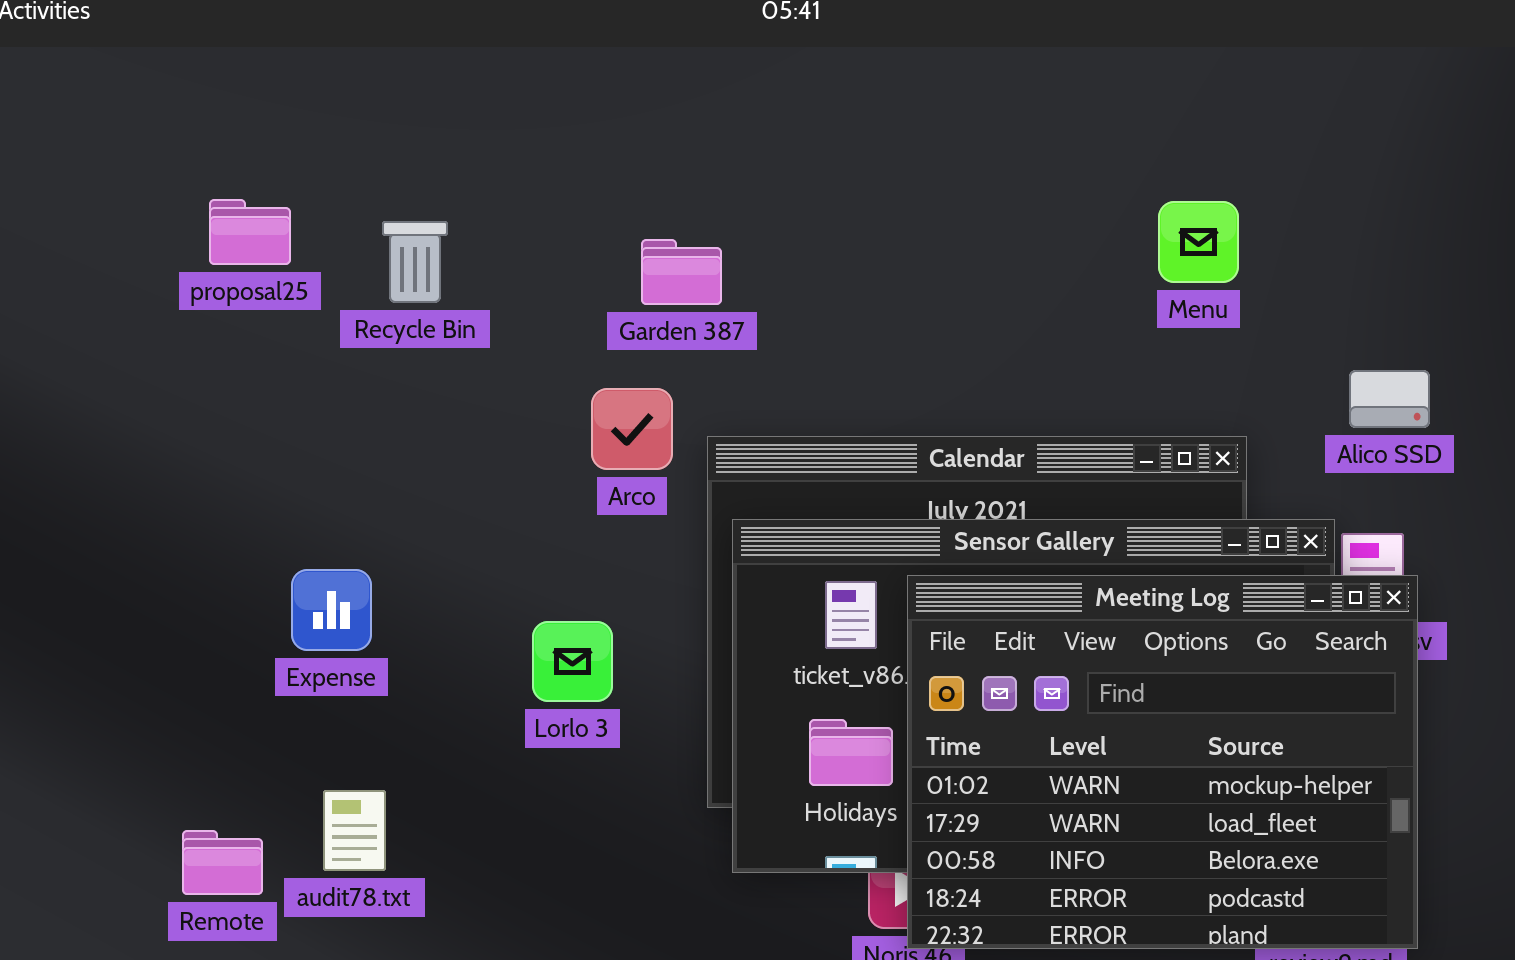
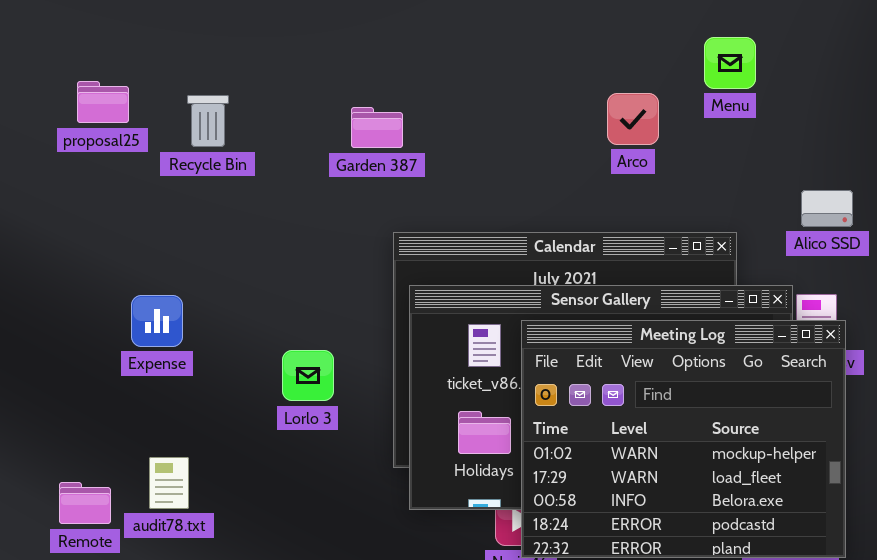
Menu: [1158,201,1239,283] -> [704,37,756,89], moved
Arco: [591,388,673,470] -> [607,93,659,145], moved
Expense: [291,569,372,651] -> [131,295,183,347], moved

